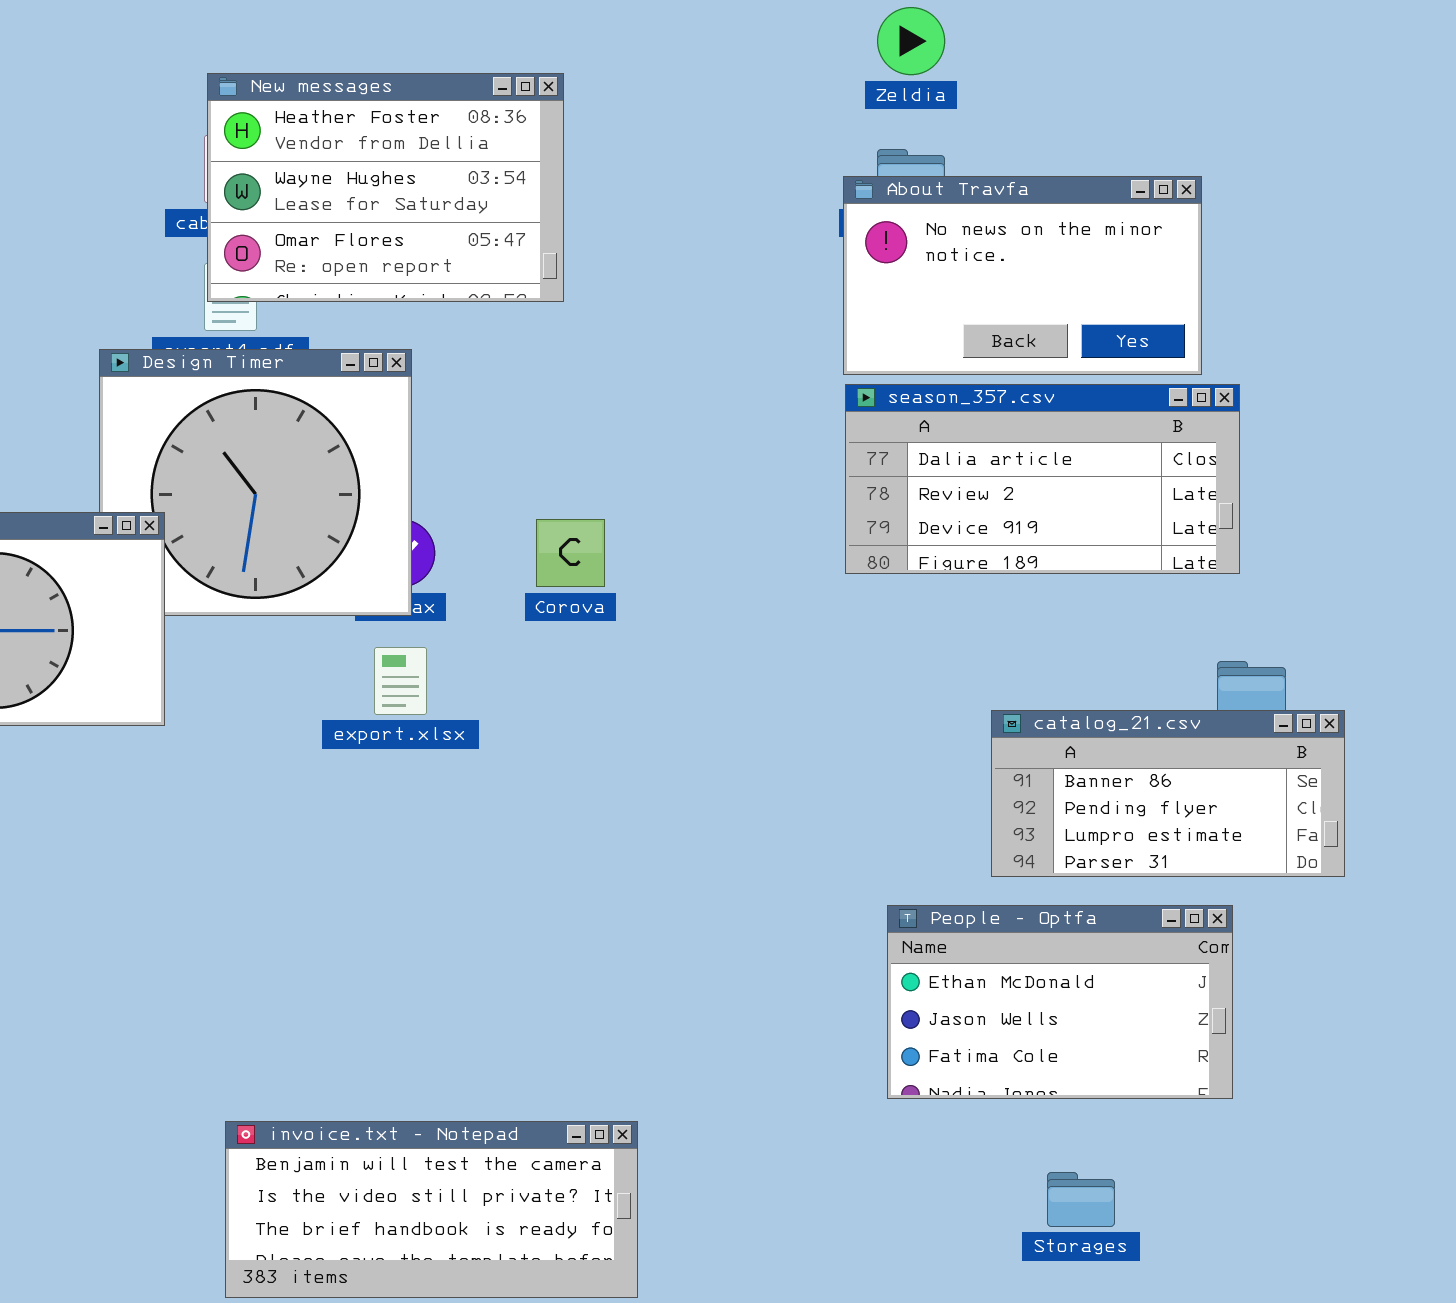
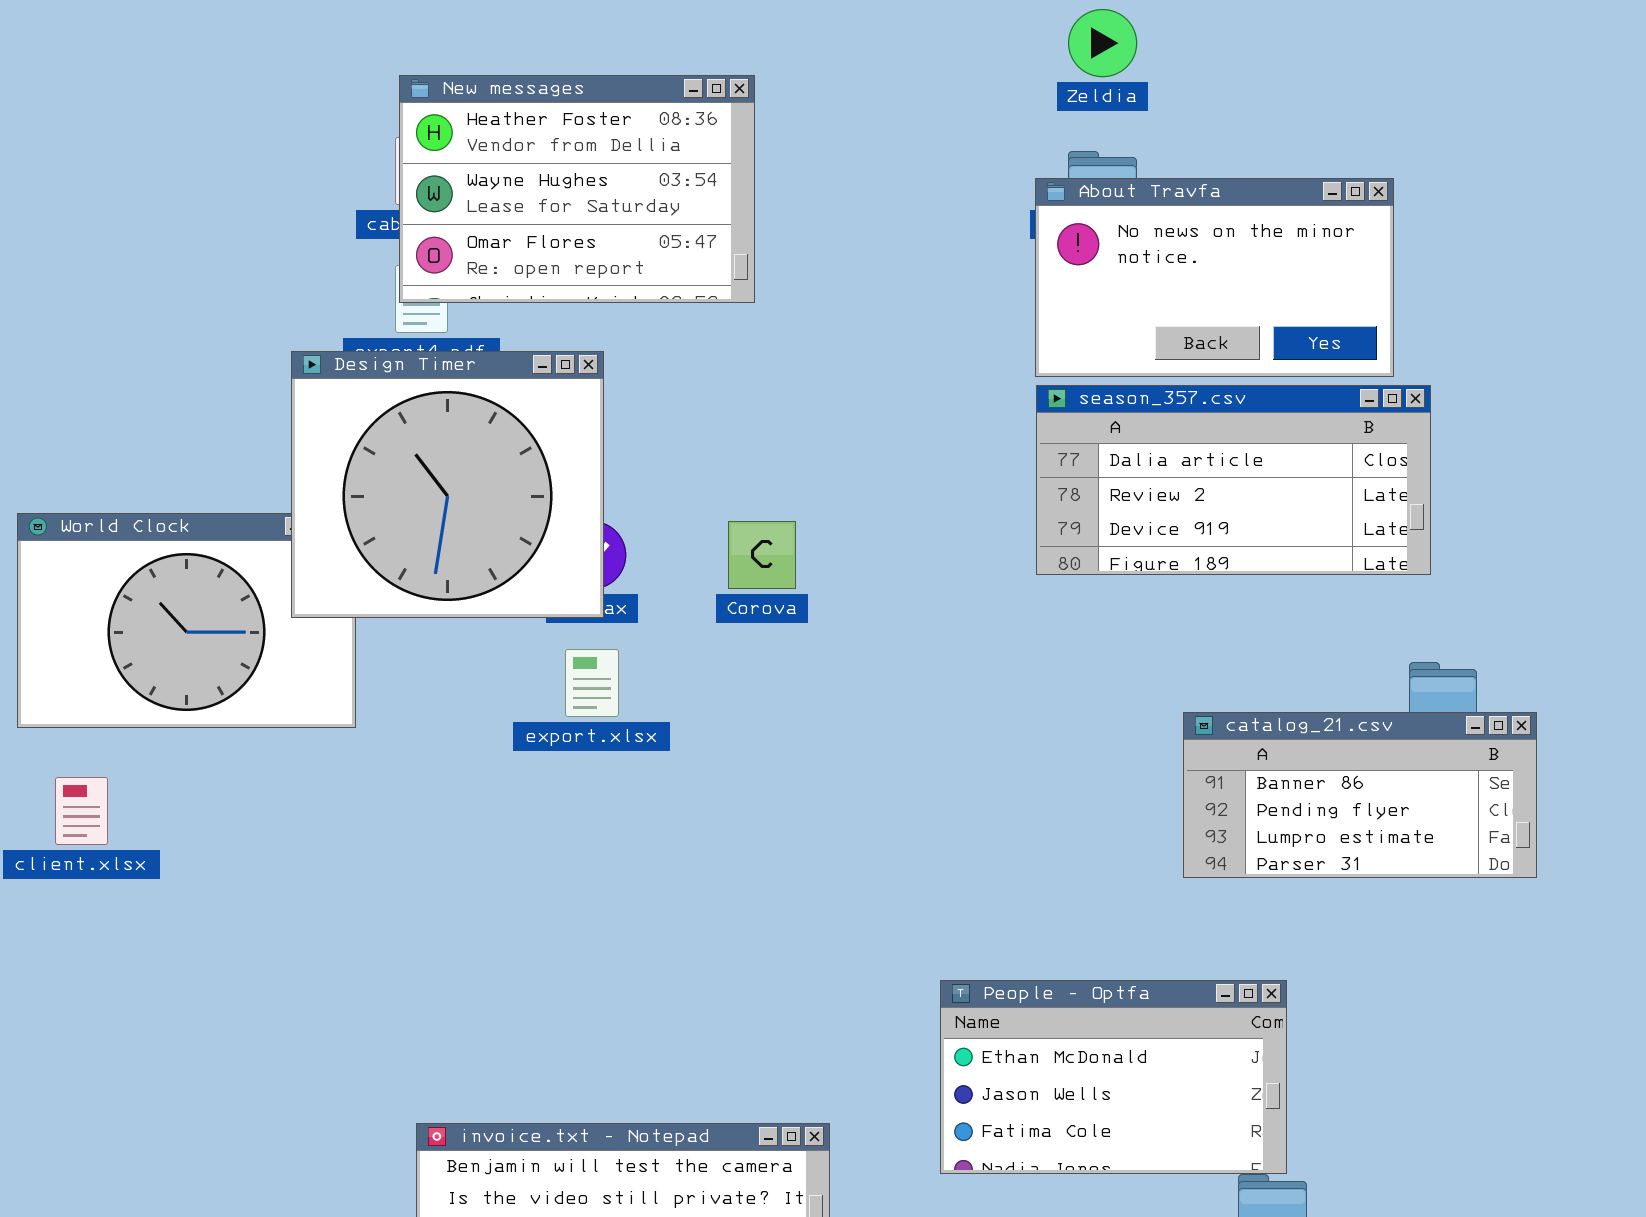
Design Timer: [99,349,412,616] -> [291,351,604,618], raised
People - Optfa: [887,905,1233,1099] -> [940,980,1287,1174], moved

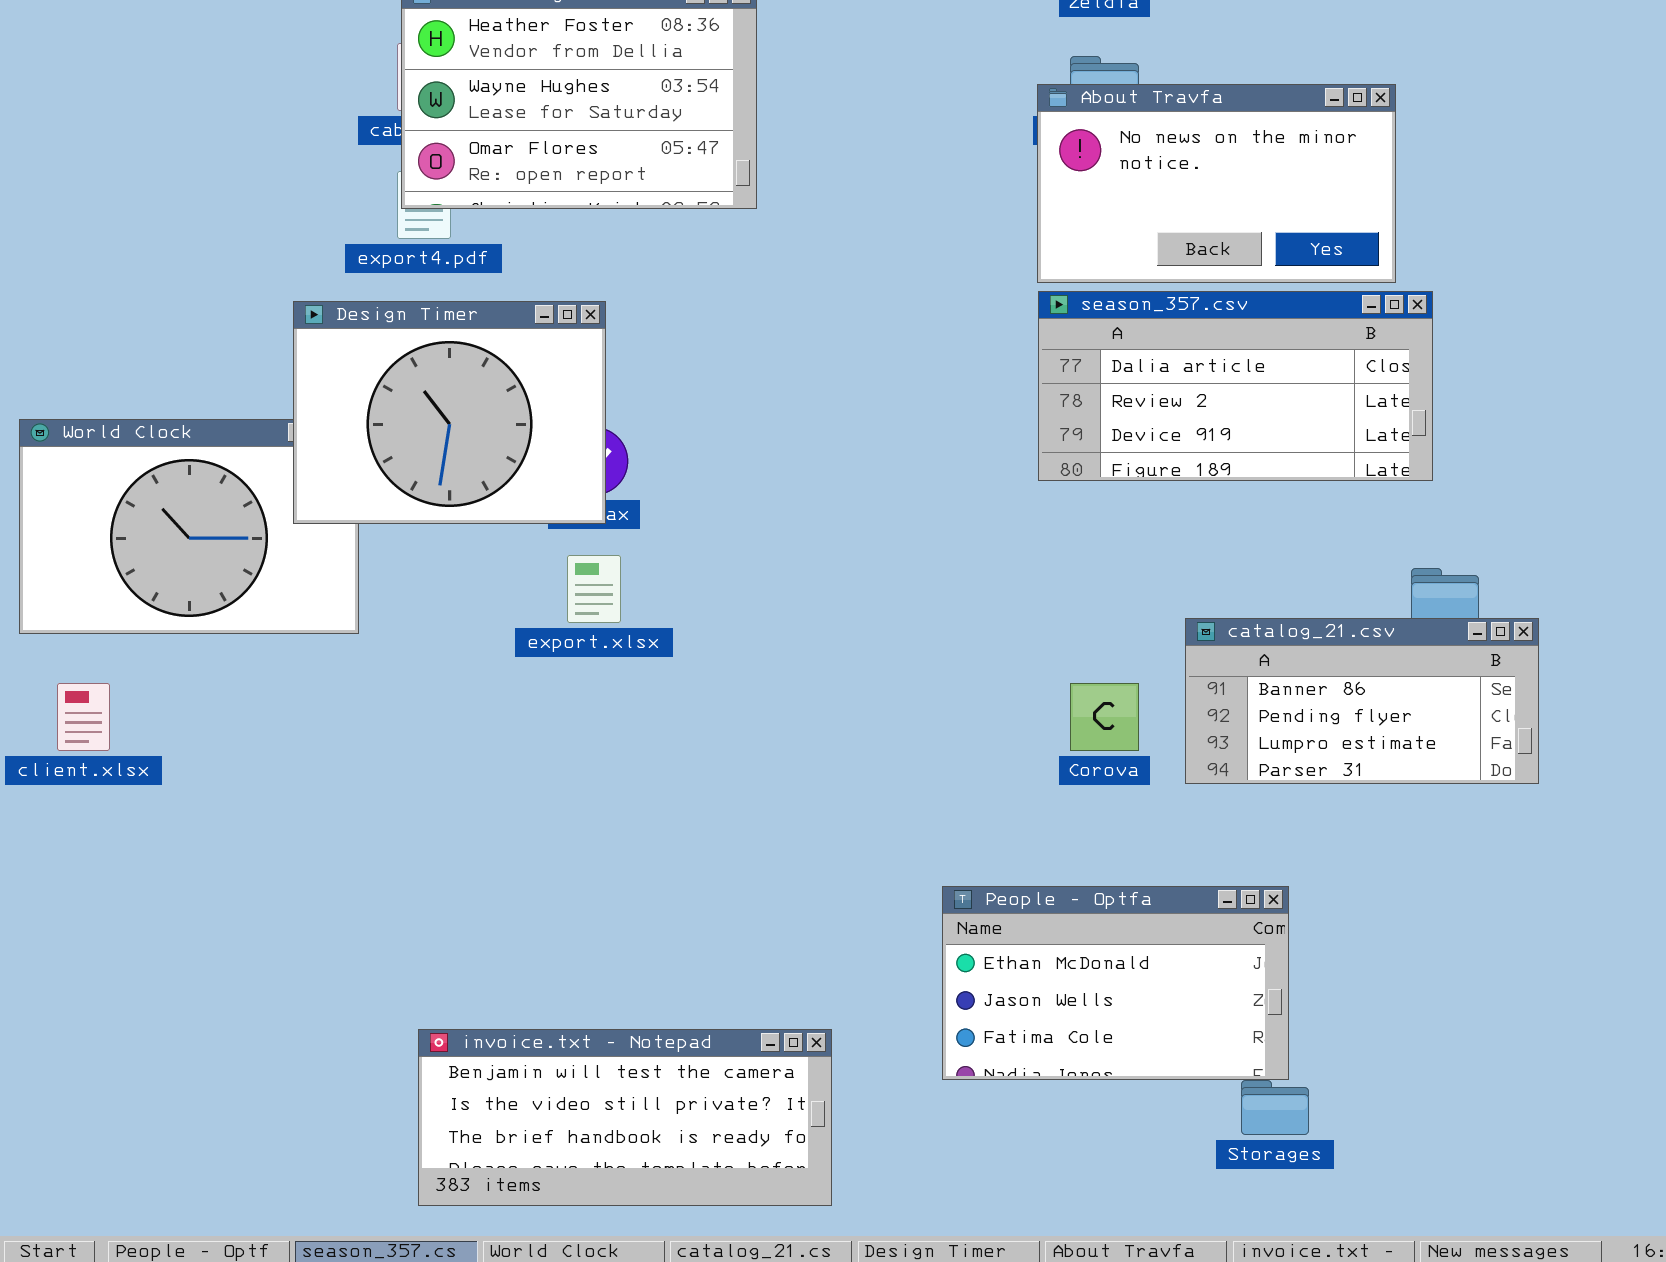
Design Timer: [291,351,604,618] -> [293,301,606,524], resized
Corova: [728,521,796,589] -> [1070,683,1139,751], moved

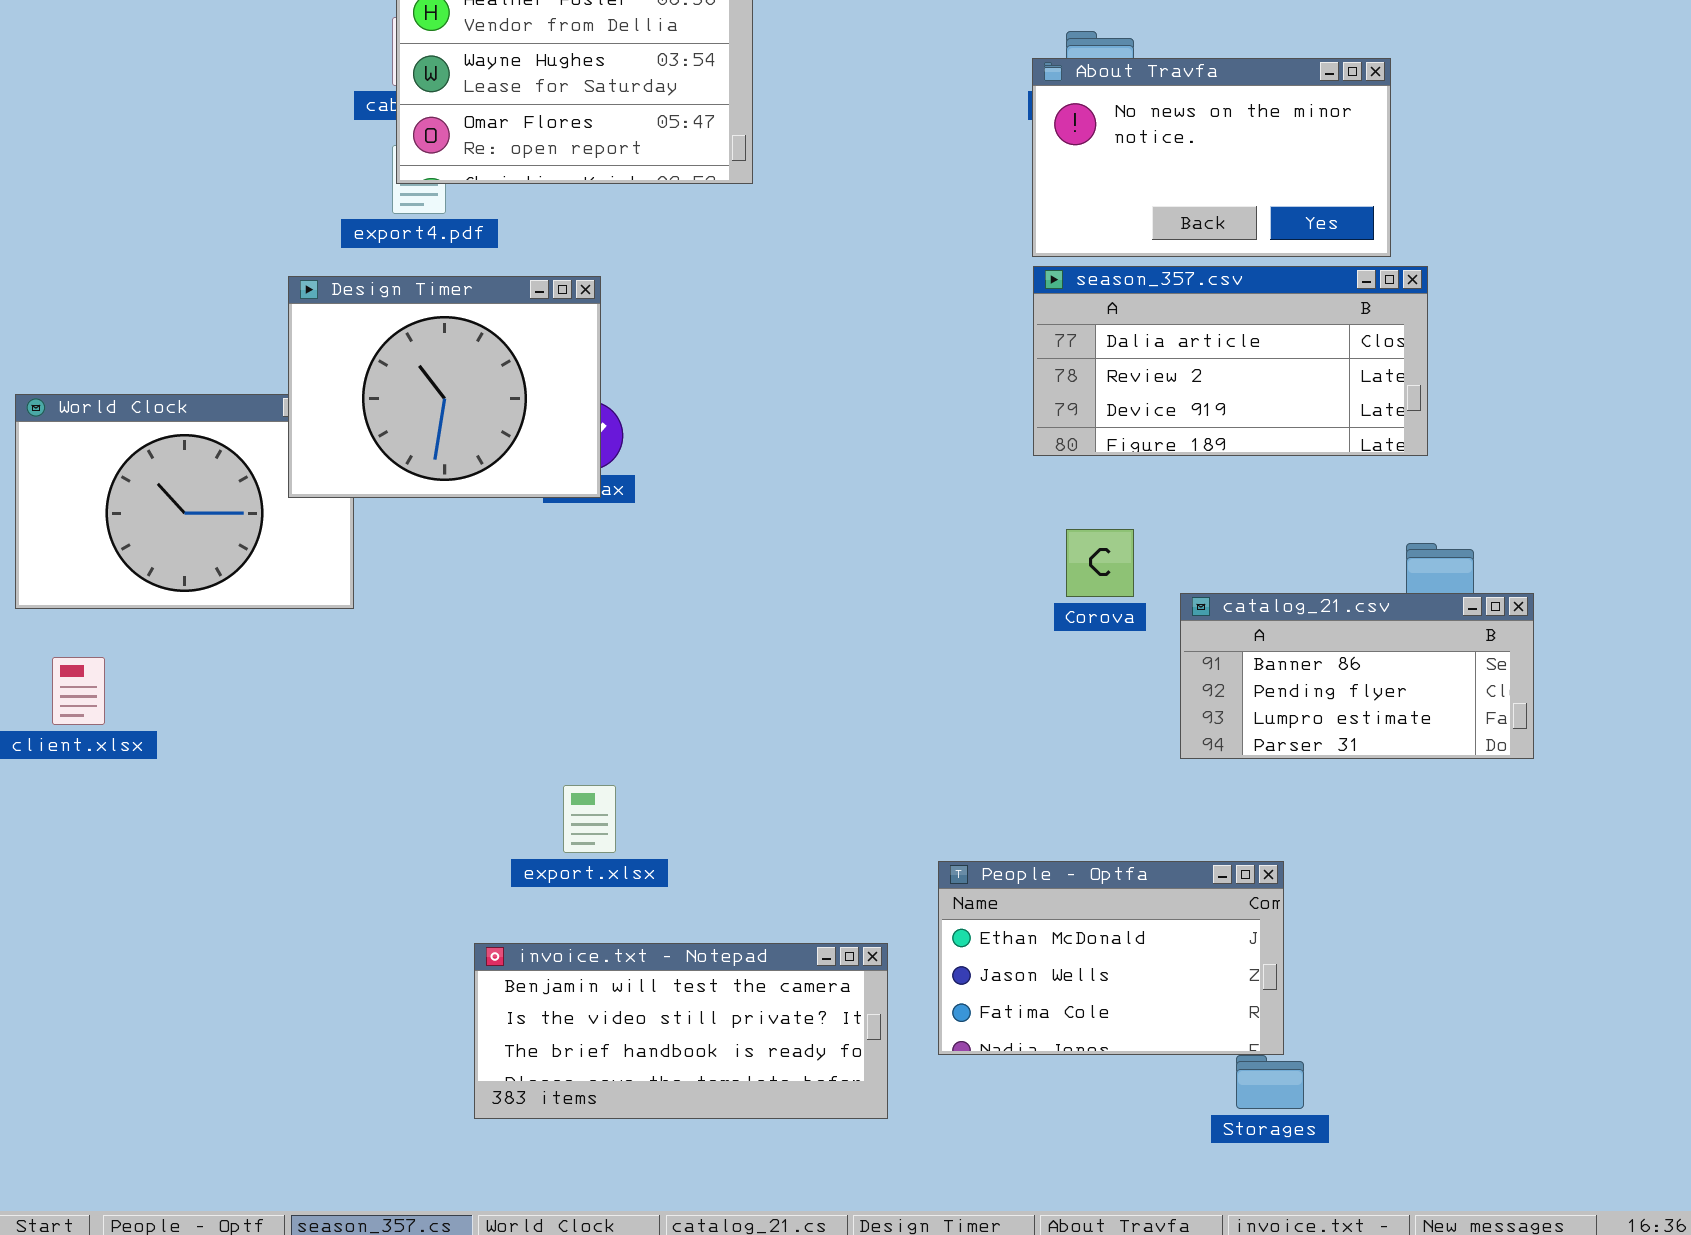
export.xlsx: [567,555,621,623] -> [563,785,616,853], moved
Corova: [1070,683,1139,751] -> [1066,529,1134,597], moved
invoice.txt - Notepad: [418,1029,832,1206] -> [474,943,888,1119], moved

